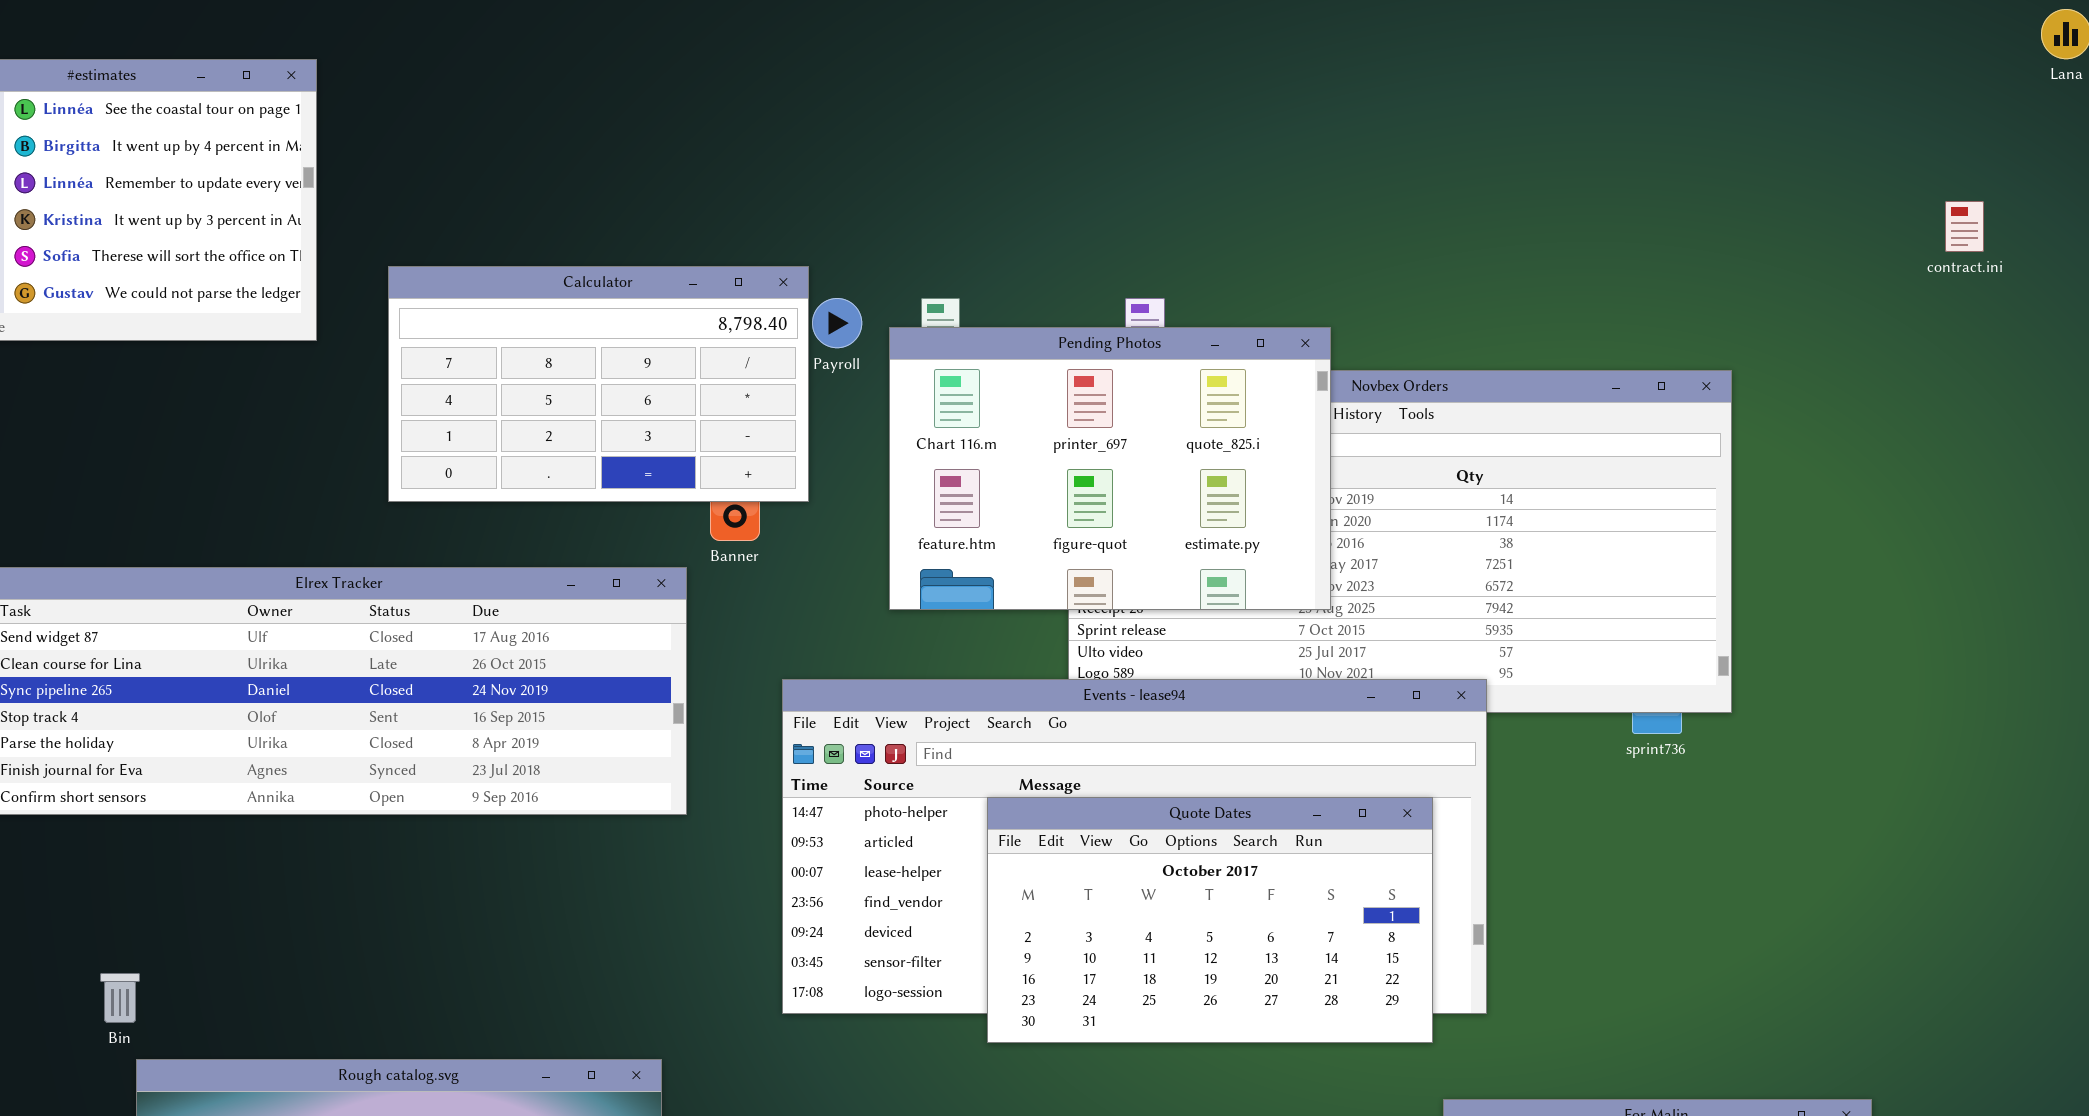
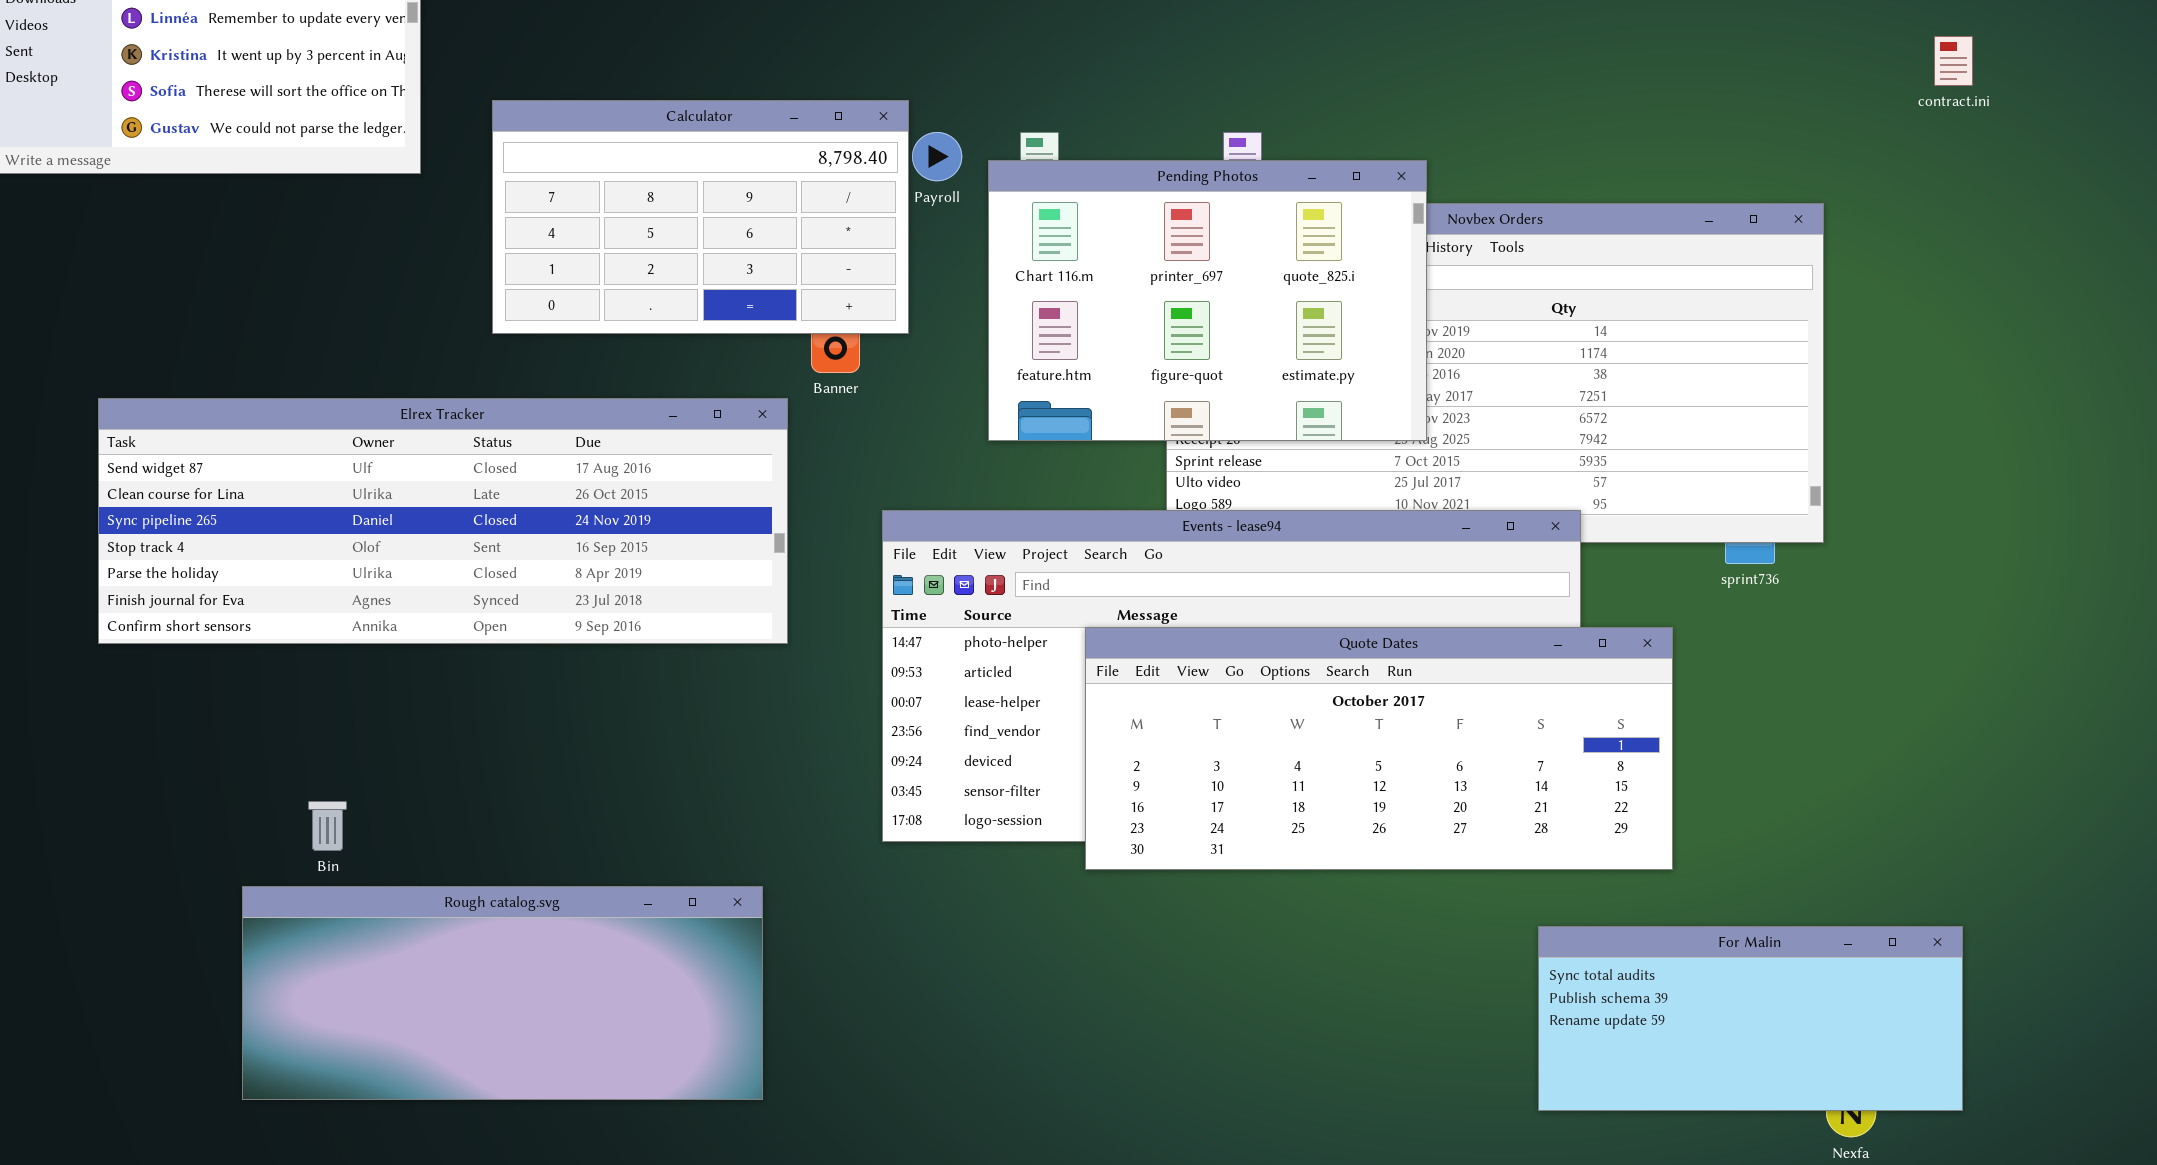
contract.ini: [1945,201,1984,252] -> [1934,36,1973,86], moved
Quote Dates: [987,797,1433,1043] -> [1085,627,1673,870], resized
Bin: [100,973,140,1023] -> [308,801,347,851], moved

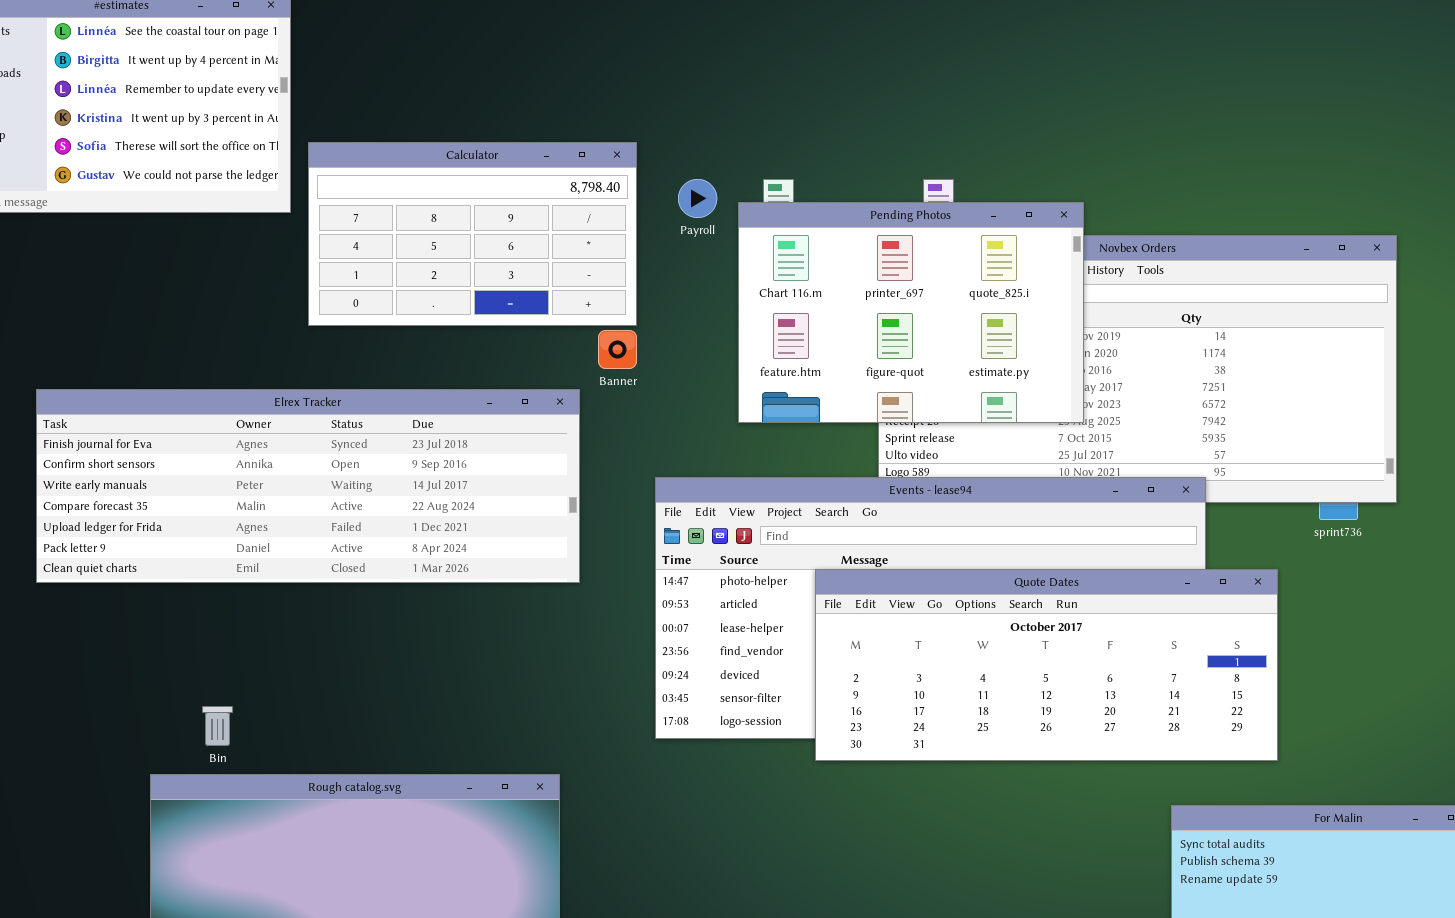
Calculator: [492,100,909,334] -> [308,142,637,326], moved
Elrex Tracker: [98,398,788,644] -> [36,389,580,583], scrolled down 5 rows

